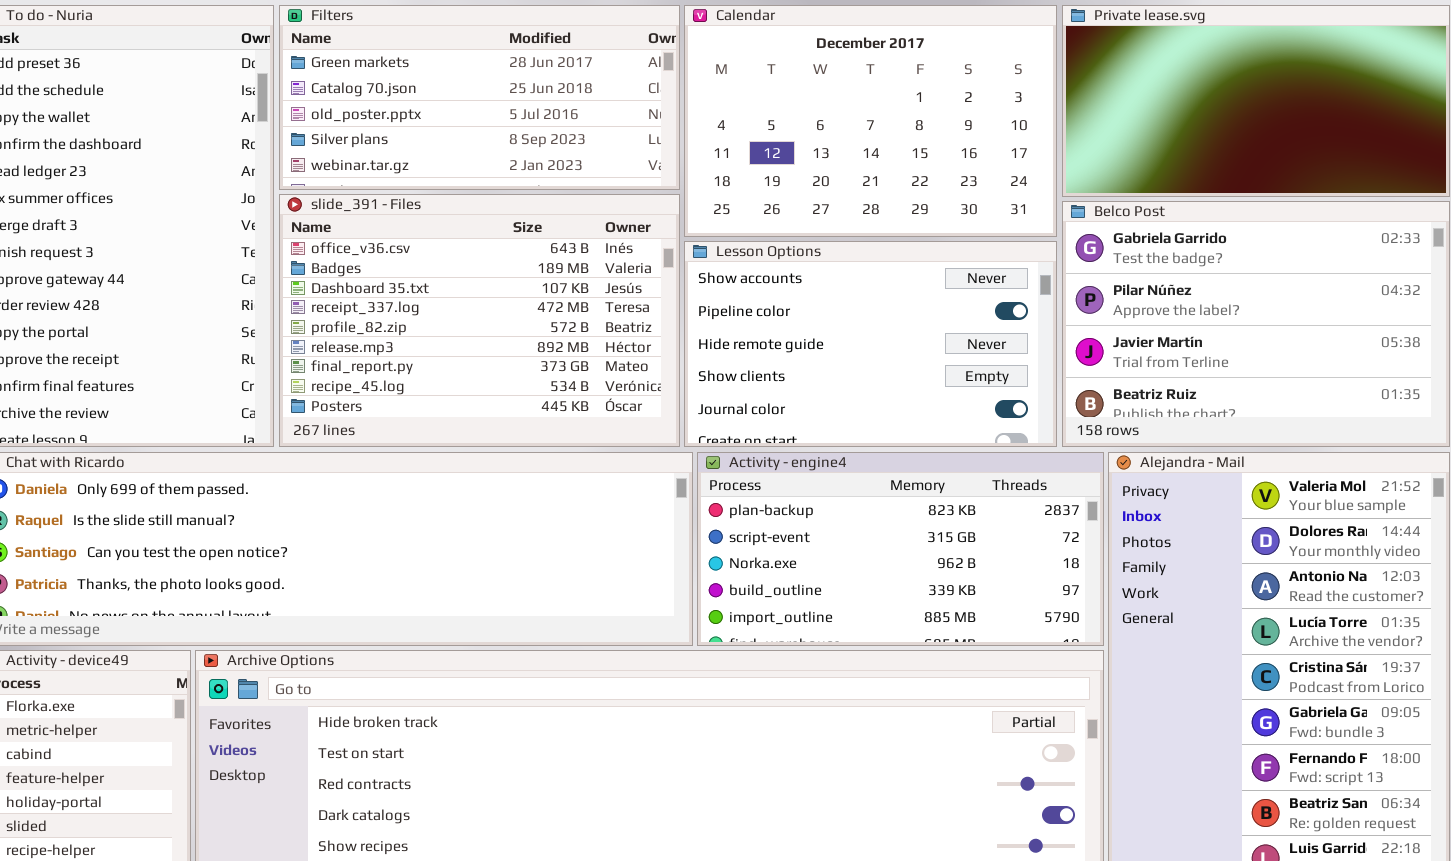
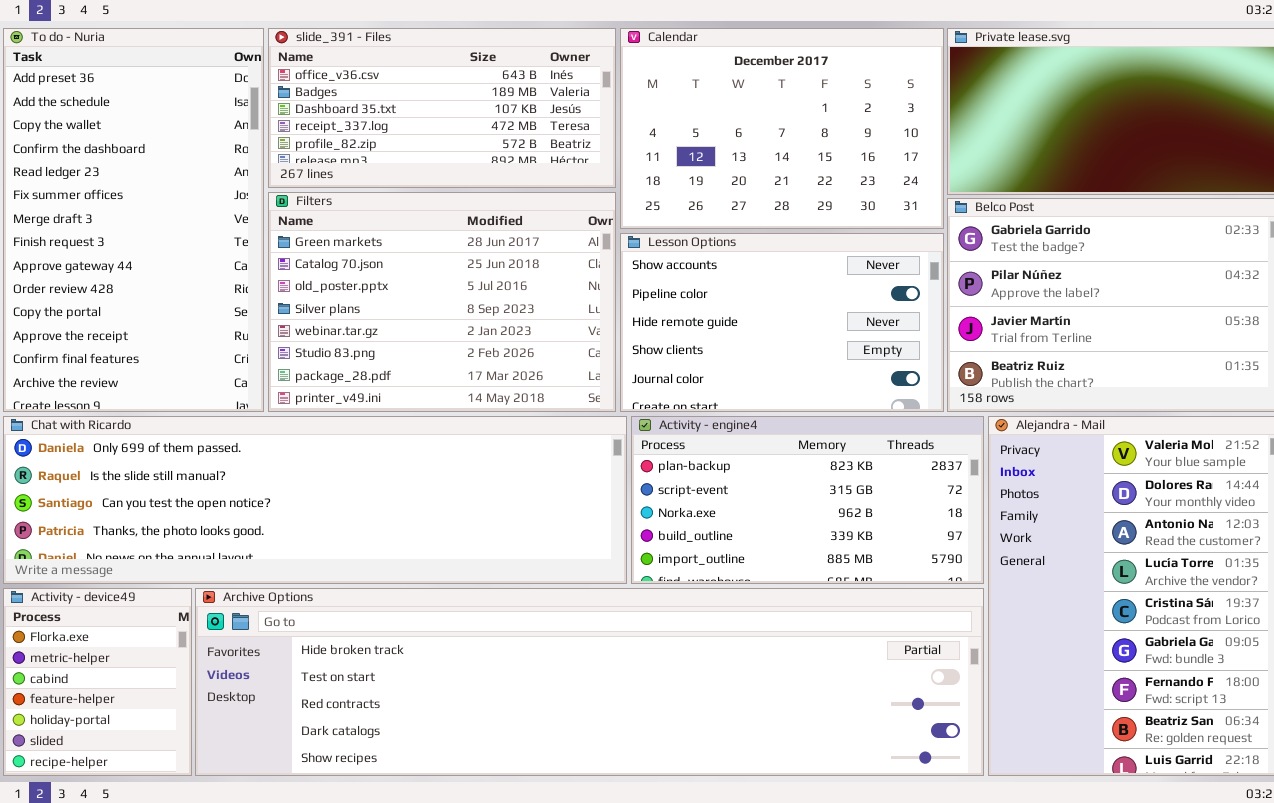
Filters: [279,5,680,190] -> [268,192,616,412], moved, resized
slide_391 - Files: [279,194,680,447] -> [268,28,616,188], moved, resized

